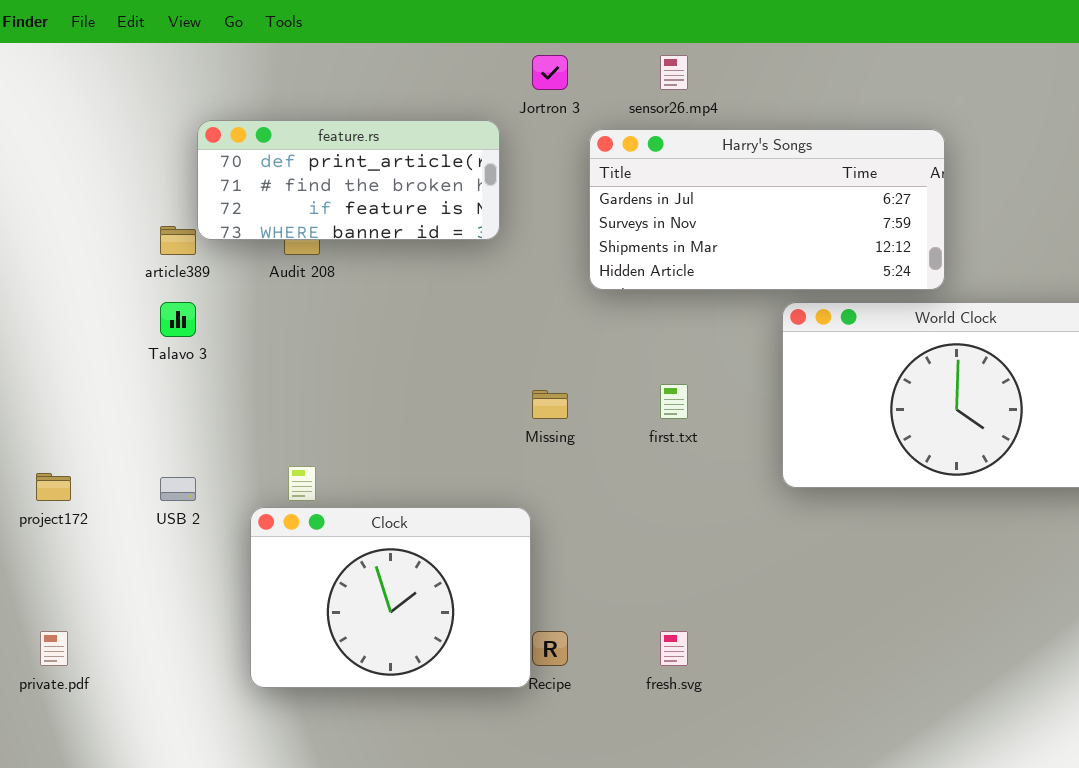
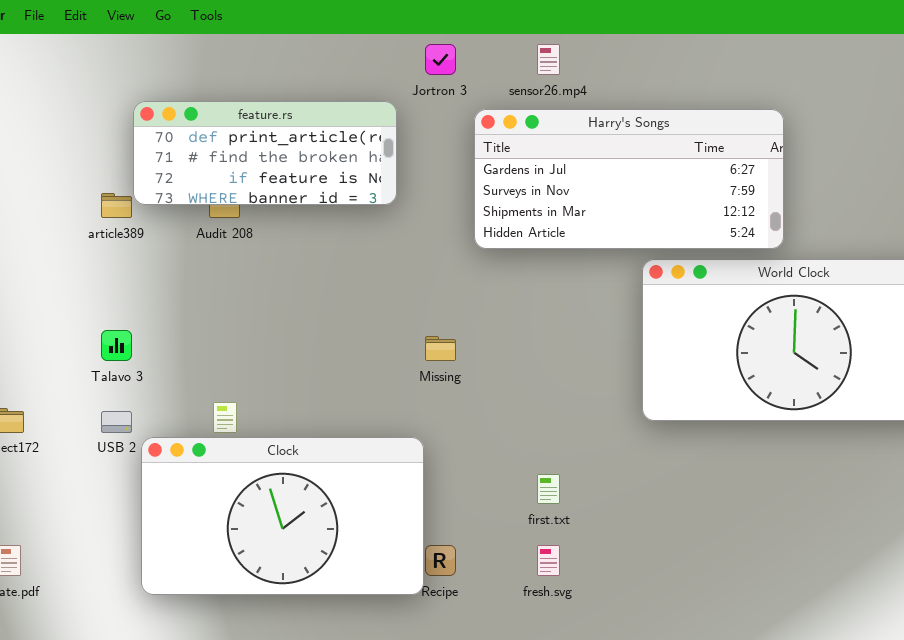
Talavo 3: [160,302,196,337] -> [101,330,132,361], moved
first.txt: [660,384,688,419] -> [537,474,560,504], moved
Clock: [250,507,531,688] -> [141,437,424,595], resized

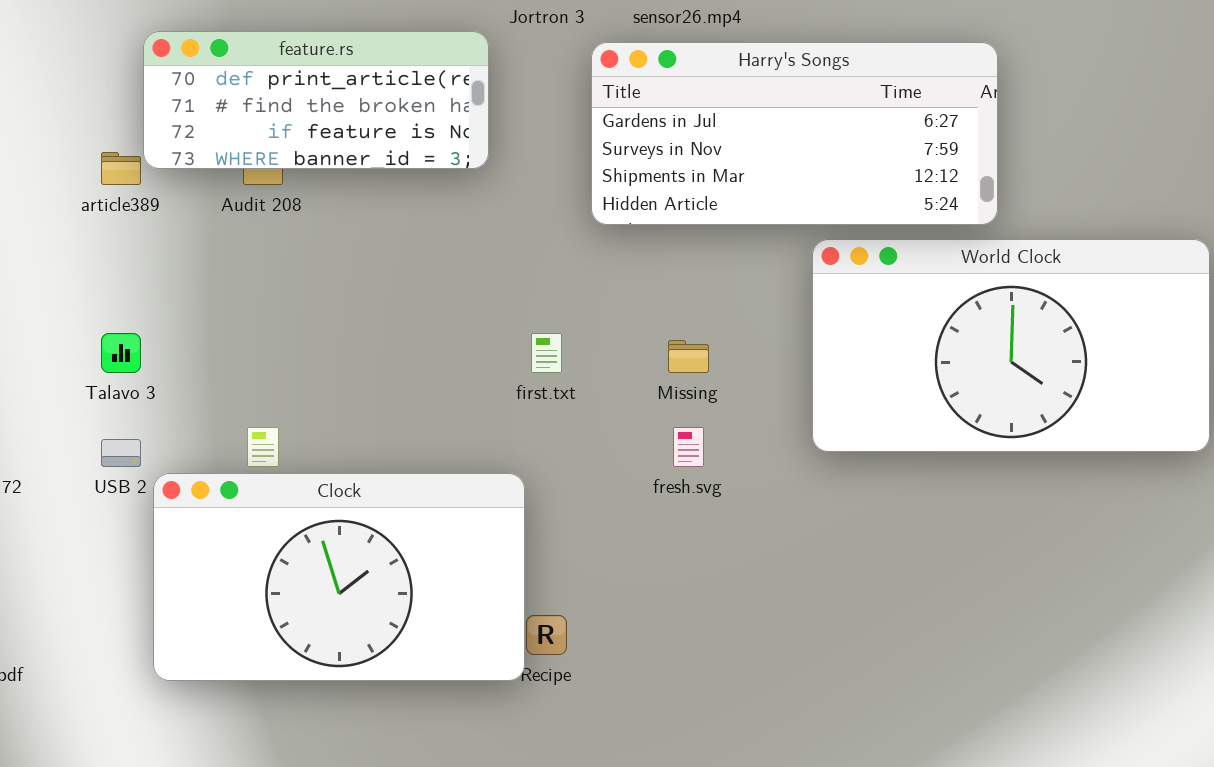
Missing: [425,336,456,361] -> [668,340,709,373], moved
first.txt: [537,474,560,504] -> [531,333,562,373], moved
fresh.svg: [537,545,560,576] -> [673,427,704,467], moved

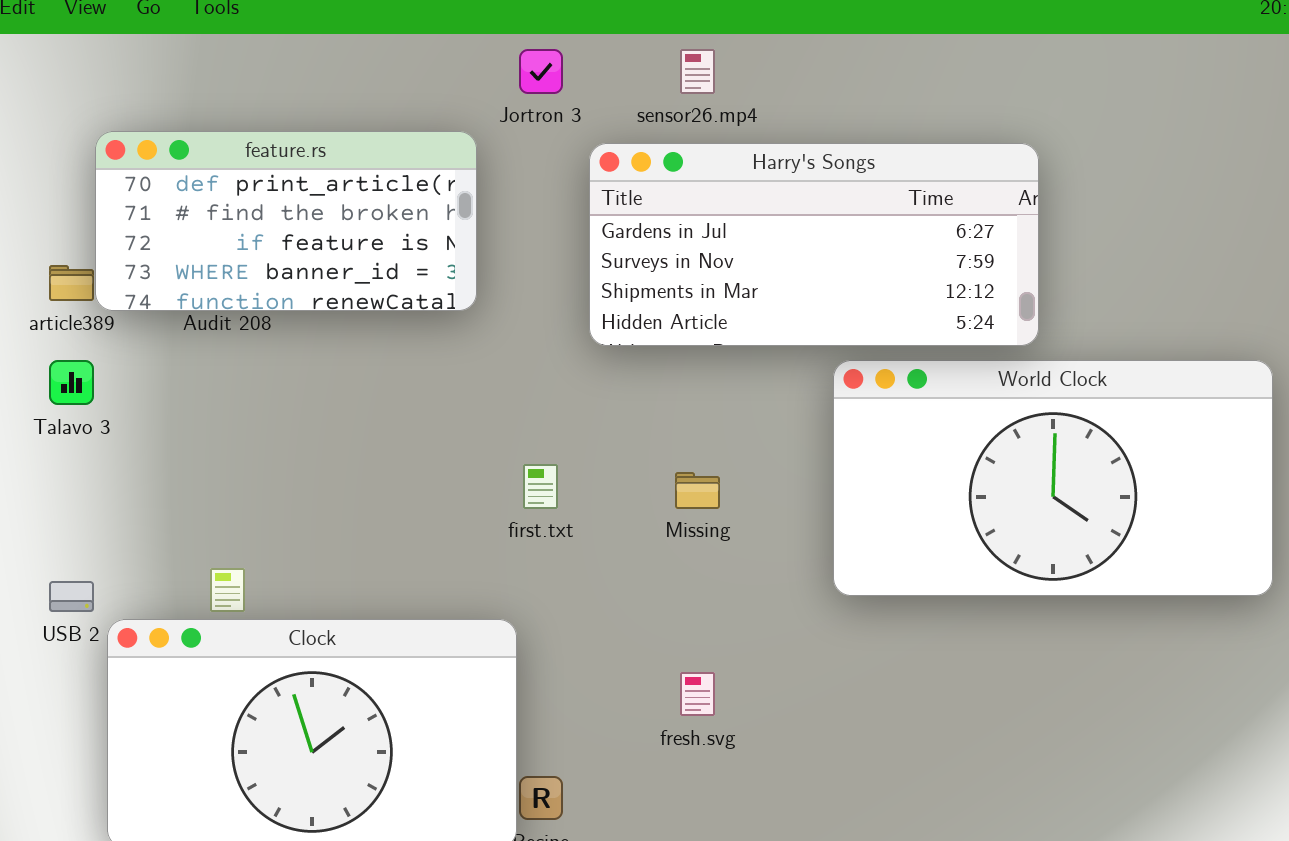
feature.rs: [143,31,489,169] -> [95,131,477,311], resized
Talavo 3: [101,333,141,373] -> [49,360,94,405], moved
fresh.svg: [673,427,704,467] -> [680,672,715,716], moved

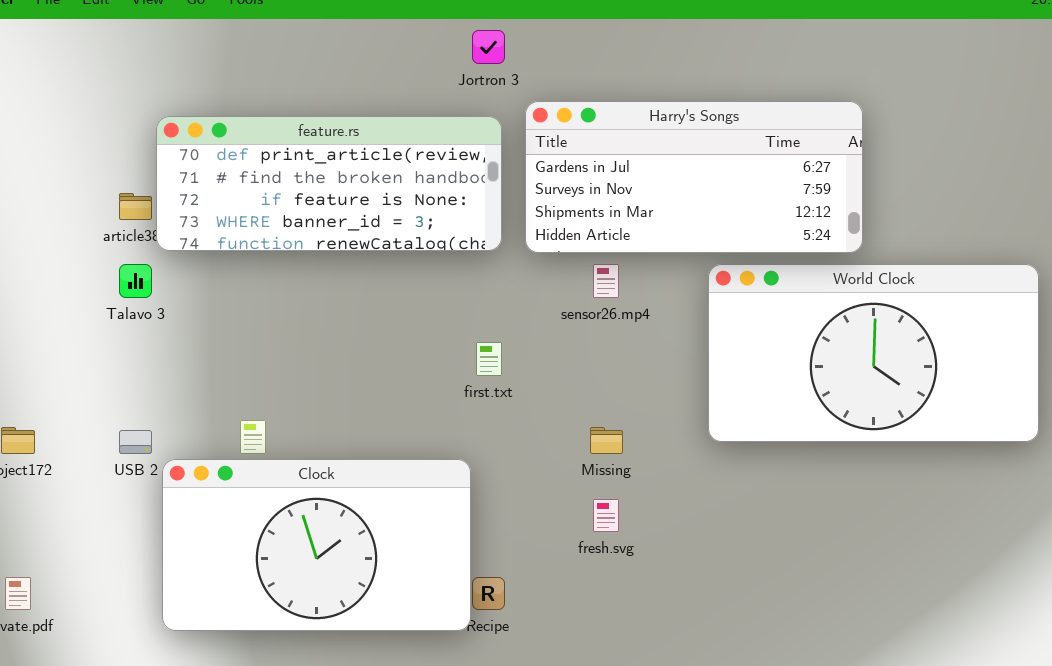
sensor26.mp4: [680,49,715,94] -> [593,264,619,298], moved
feature.rs: [95,131,477,311] -> [156,116,502,251], moved, resized
Missing: [675,472,720,509] -> [590,427,623,454], moved

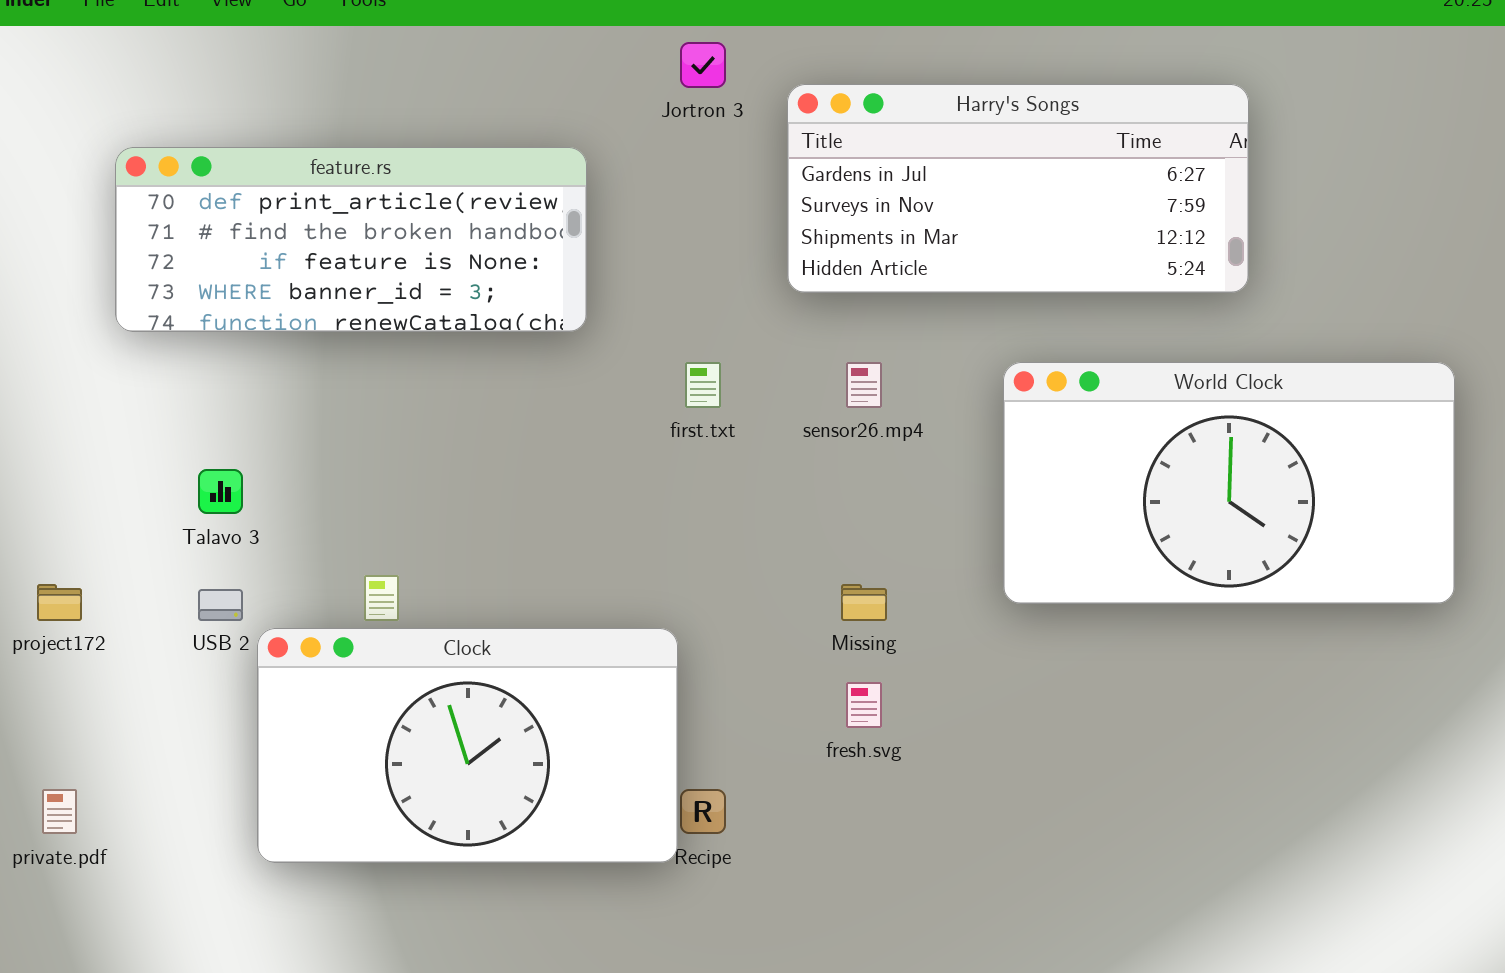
Harry's Songs: [525,101,863,253] -> [787,84,1249,293], moved
feature.rs: [156,116,502,251] -> [115,147,587,332], moved
Talavo 3: [119,264,152,298] -> [198,469,243,514], moved
first.txt: [476,342,502,376] -> [685,362,721,408], moved

